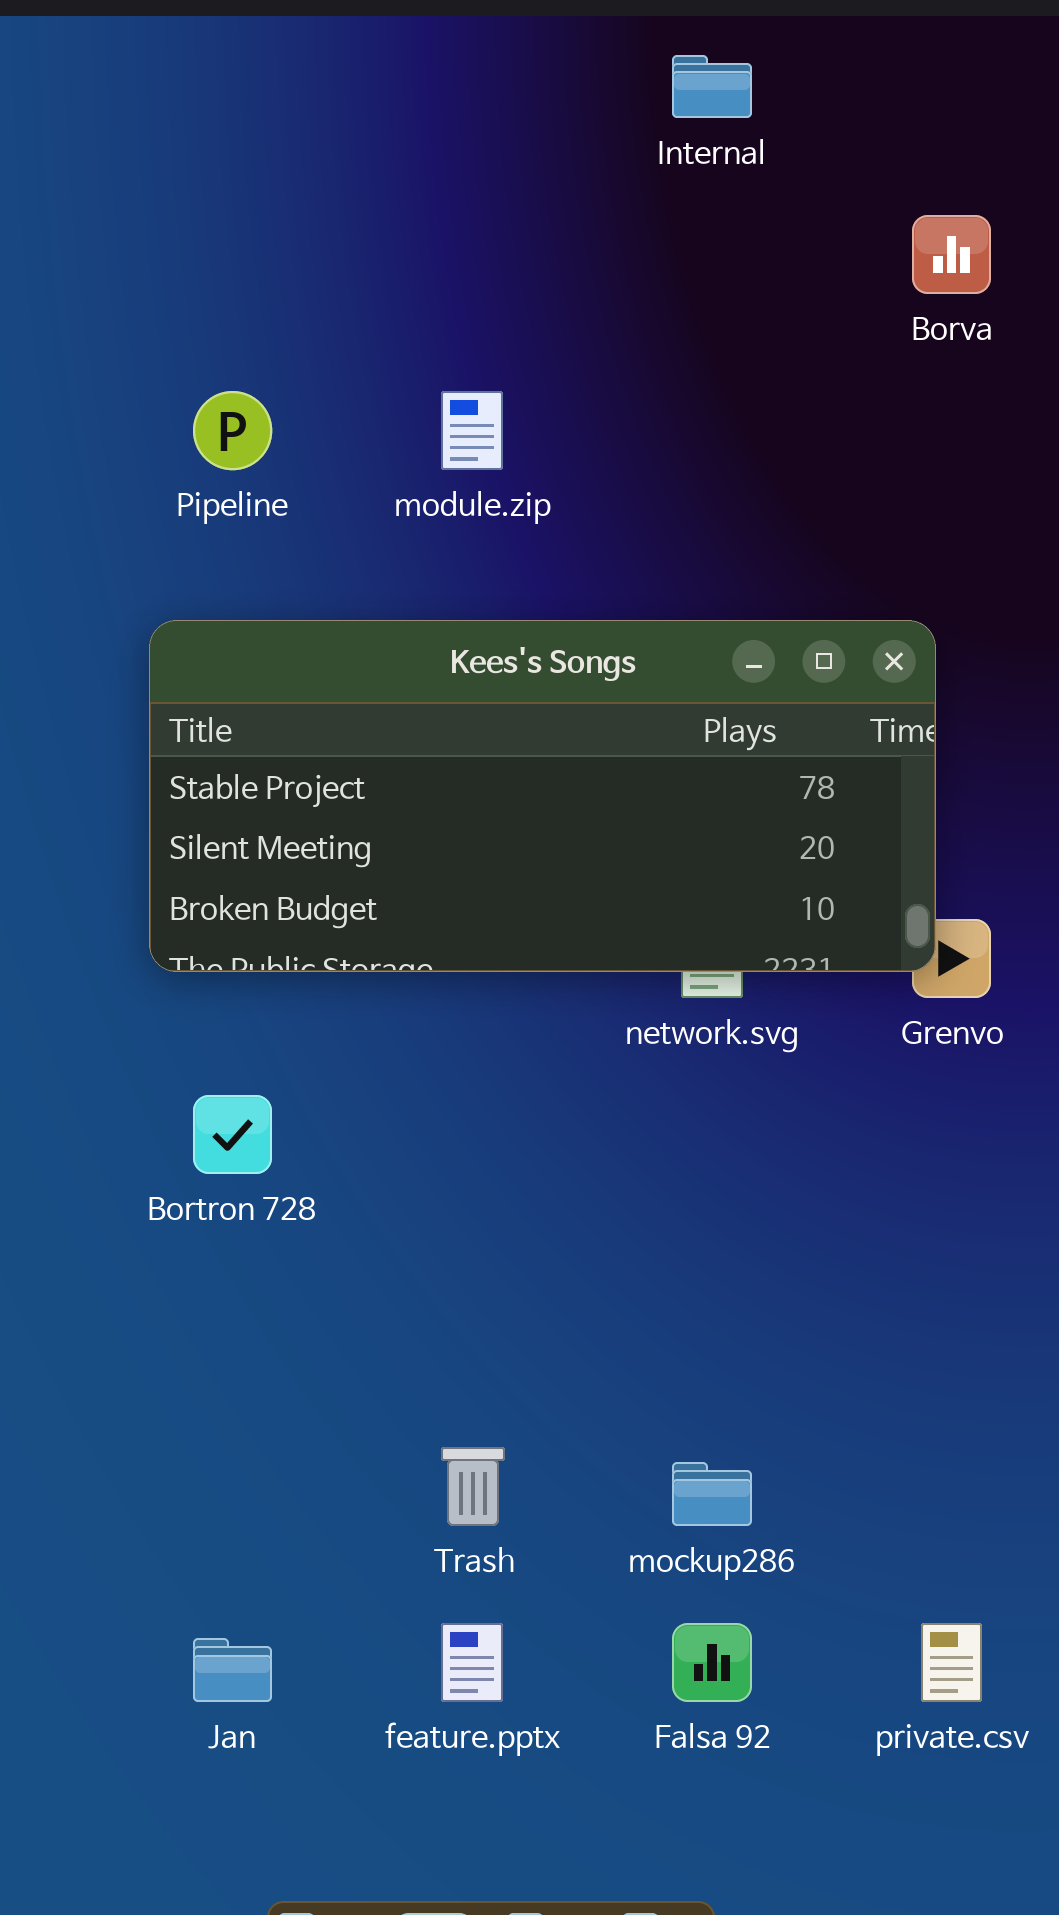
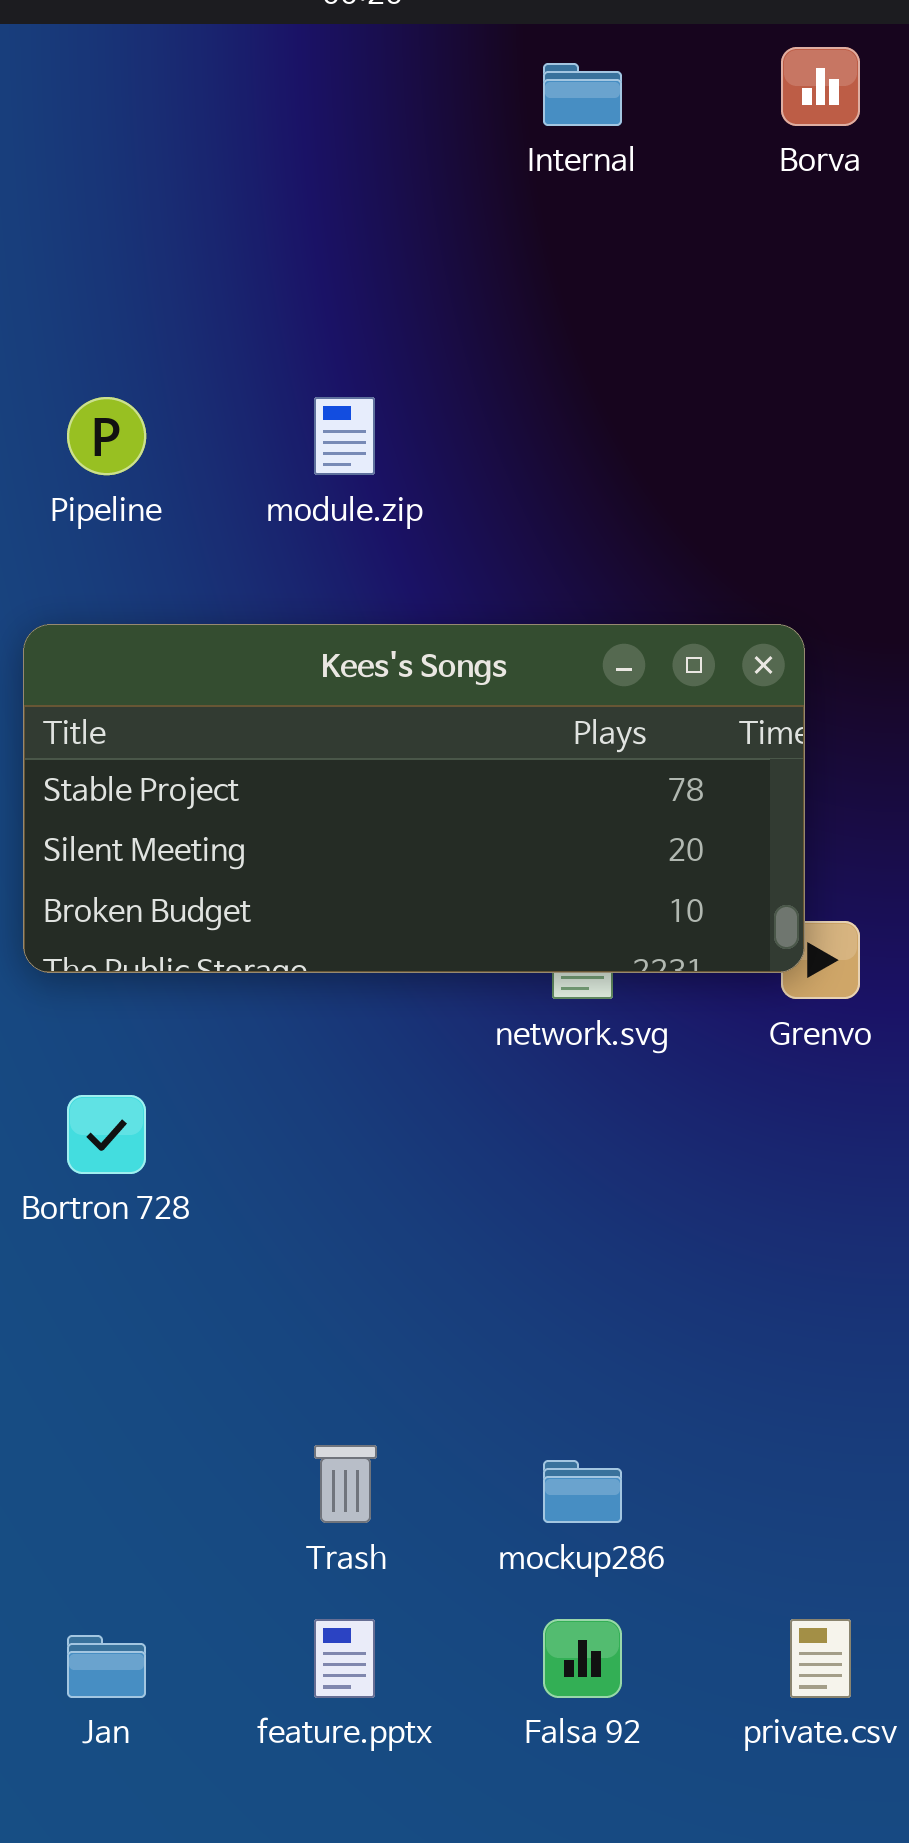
Borva: [912,215,991,294] -> [781,47,860,126], moved

